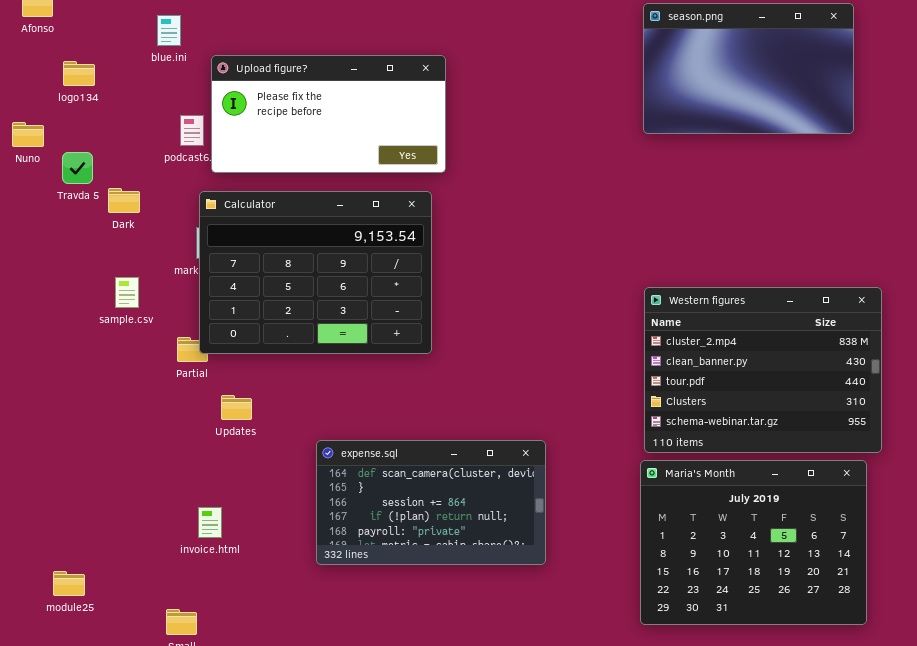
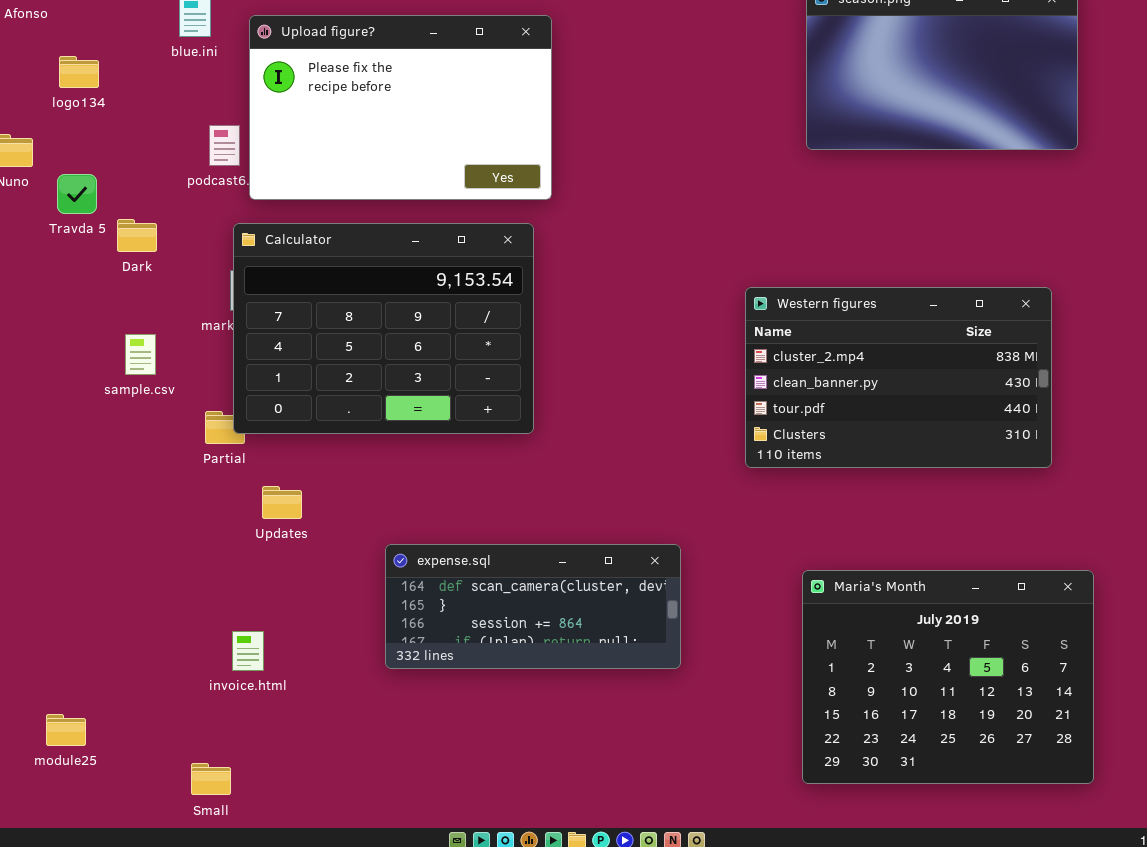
Upload figure?: [211,55,446,173] -> [249,15,552,200], resized
Western figures: [644,287,882,453] -> [745,287,1052,468], moved, resized
expense.sql: [316,440,546,565] -> [385,544,681,669], resized

